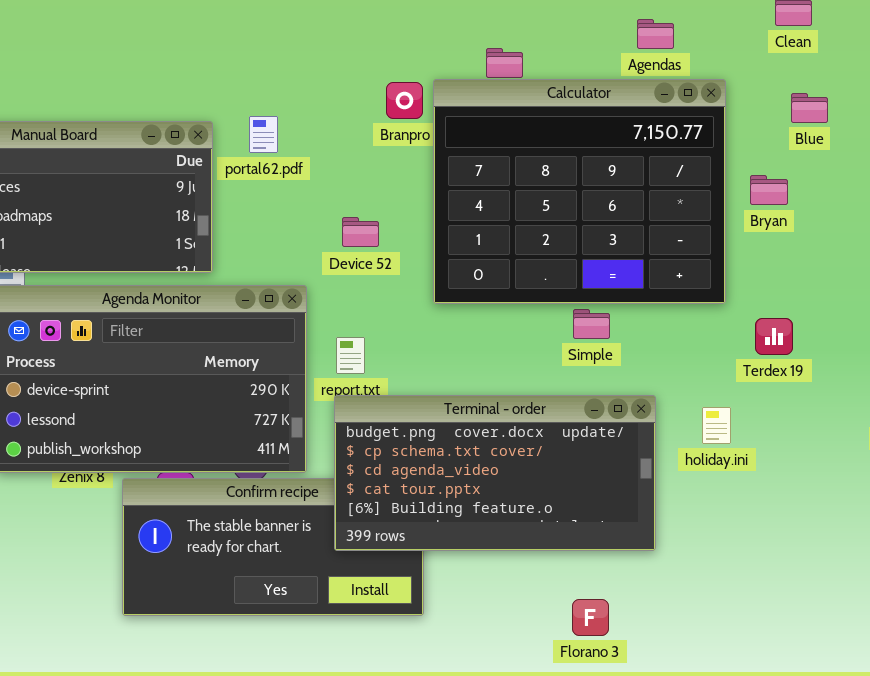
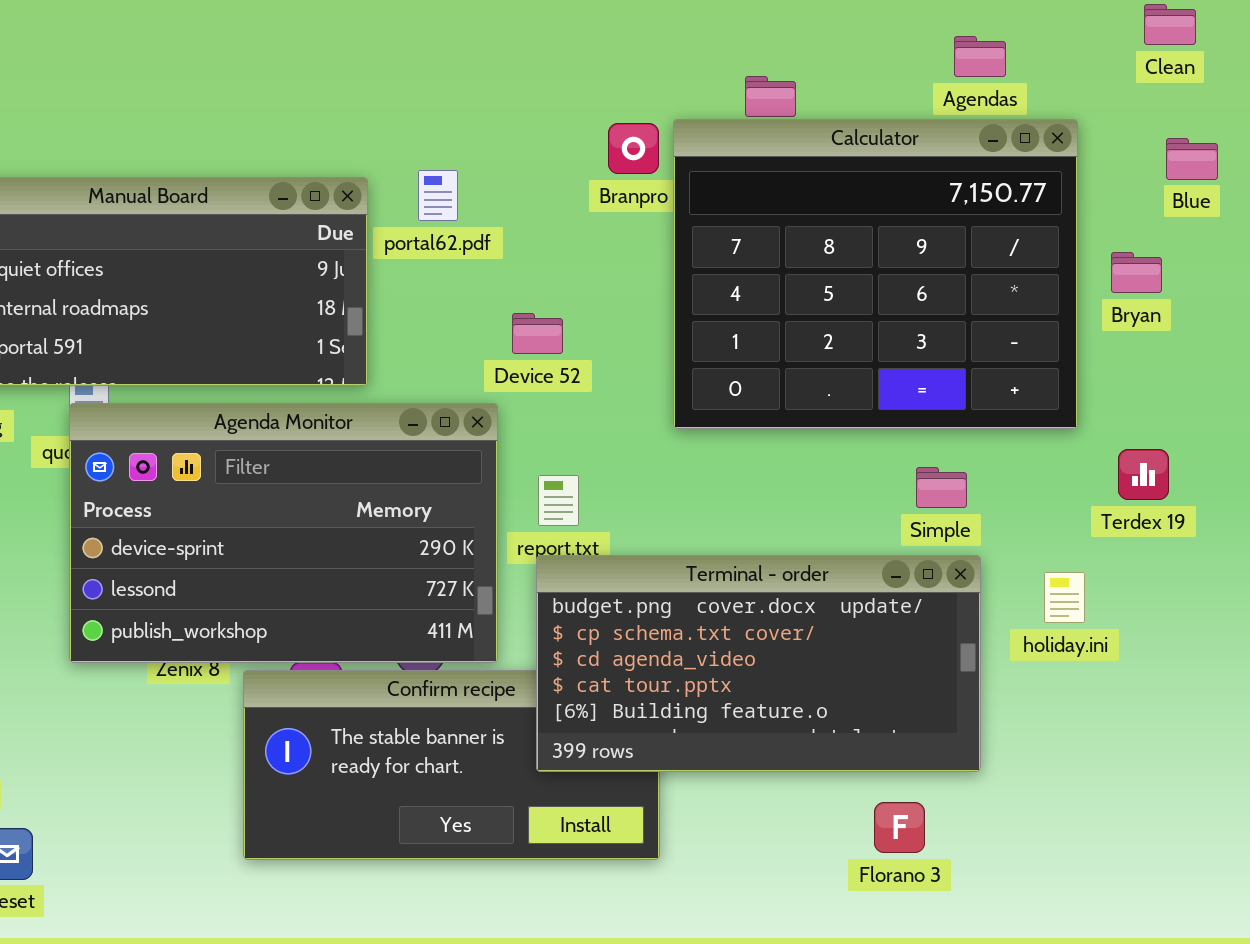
Device 52: [342,217,379,247] -> [512,313,563,354], moved
Simple: [573,309,610,339] -> [916,467,967,508], moved
Florano 3: [572,599,609,636] -> [874,802,925,853], moved

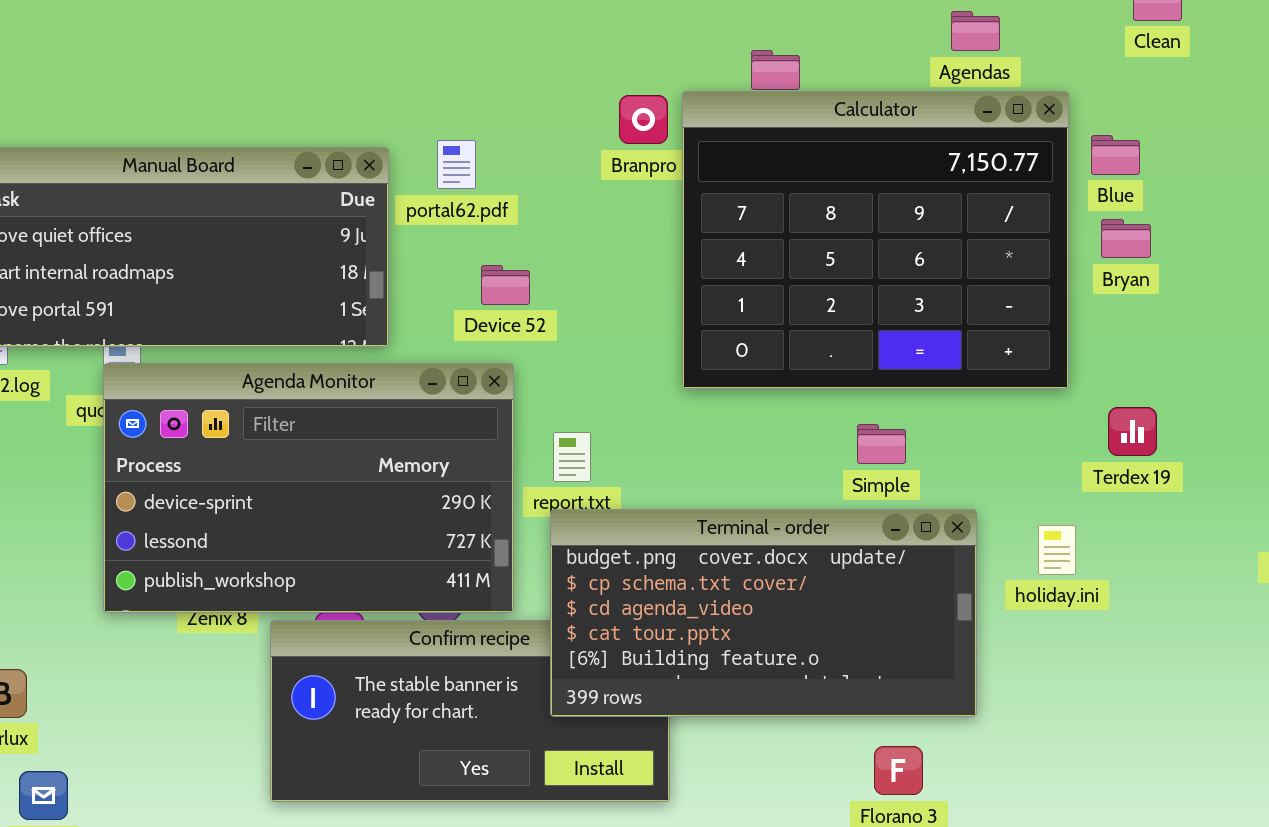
Blue: [1166,138,1218,180] -> [1091,135,1140,175], moved
Device 52: [512,313,563,354] -> [481,265,530,305], moved
Simple: [916,467,967,508] -> [857,424,906,464], moved

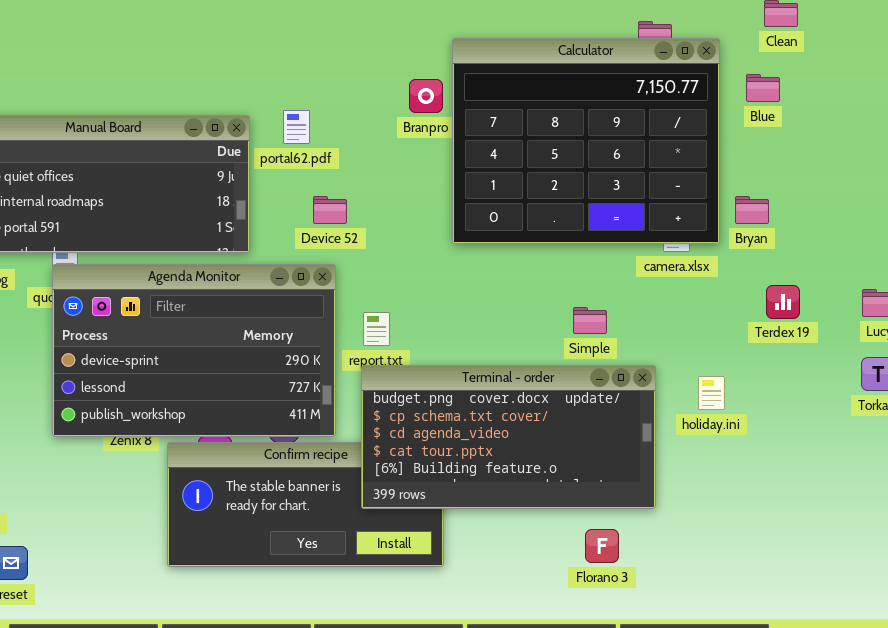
Calculator: [682,91,1069,389] -> [452,38,720,244], moved
Blue: [1091,135,1140,175] -> [746,74,780,102], moved
Bryan: [1101,219,1151,258] -> [735,196,769,224], moved
Terdex 19: [1108,407,1157,456] -> [766,285,800,319], moved

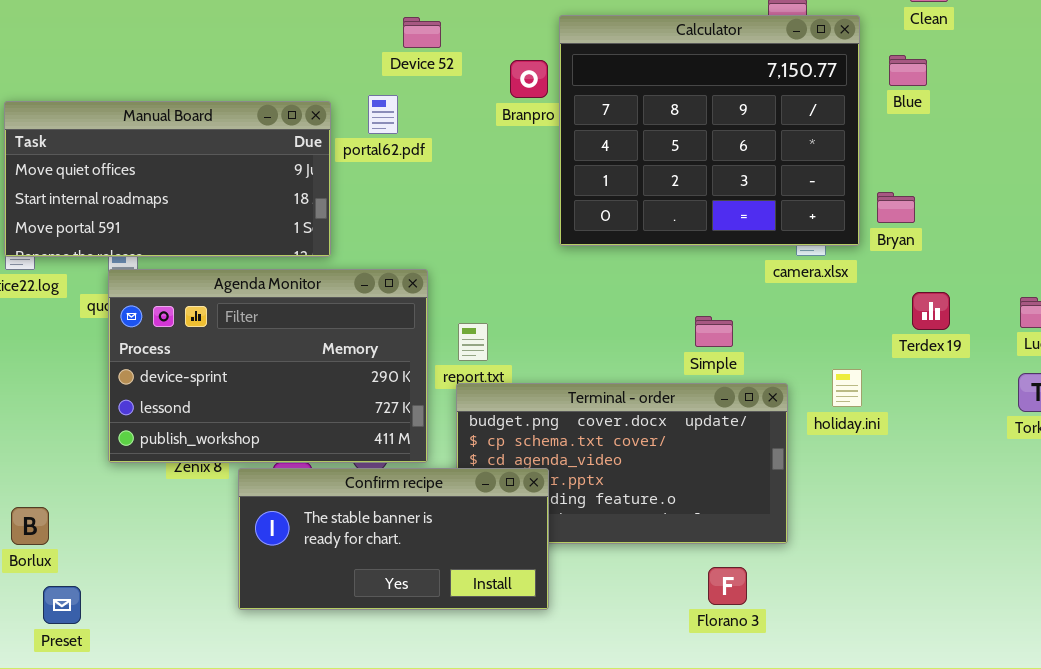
Device 52: [313,196,347,224] -> [403,17,441,48], moved
holiday.ini: [698,376,725,410] -> [832,369,862,407], moved
Confirm recipe: [167,442,444,567] -> [238,468,549,610], raised

